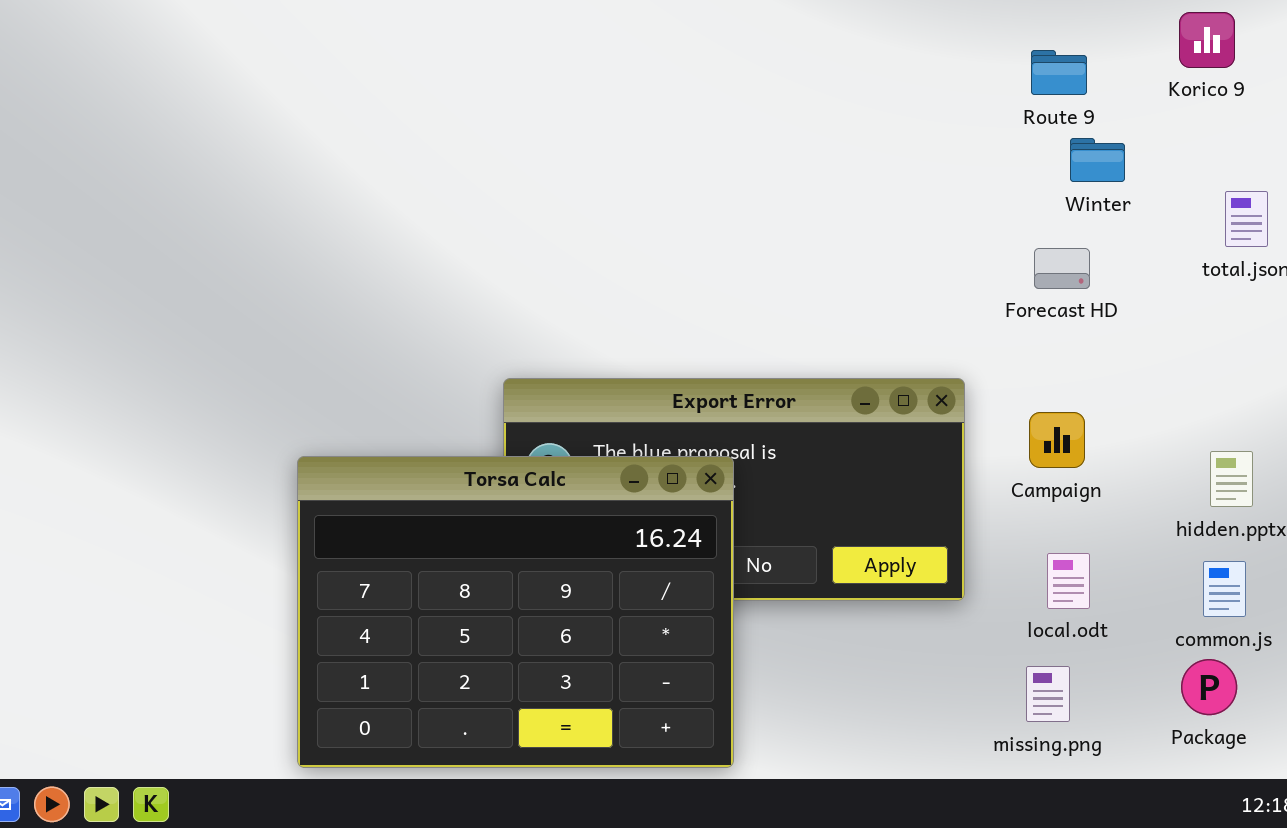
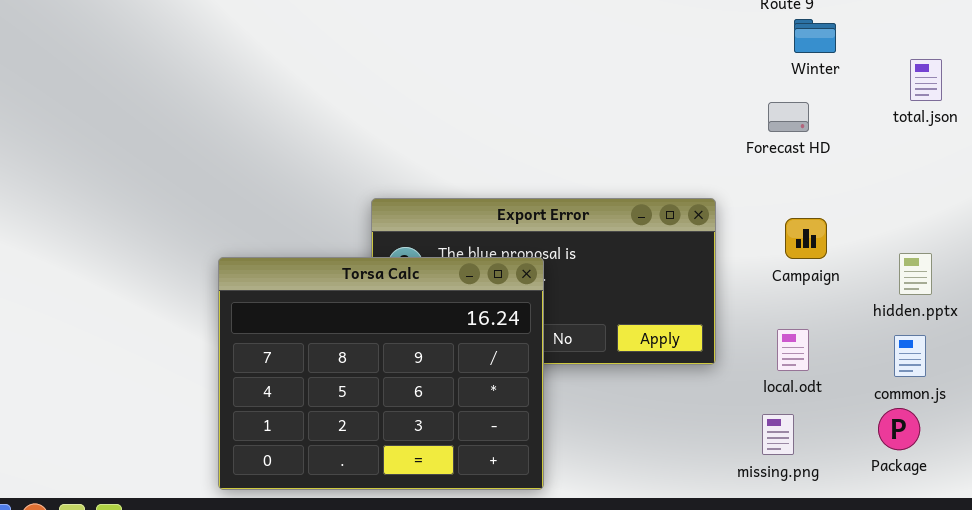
Campaign: [1029,412,1085,468] -> [785,218,827,259], moved

